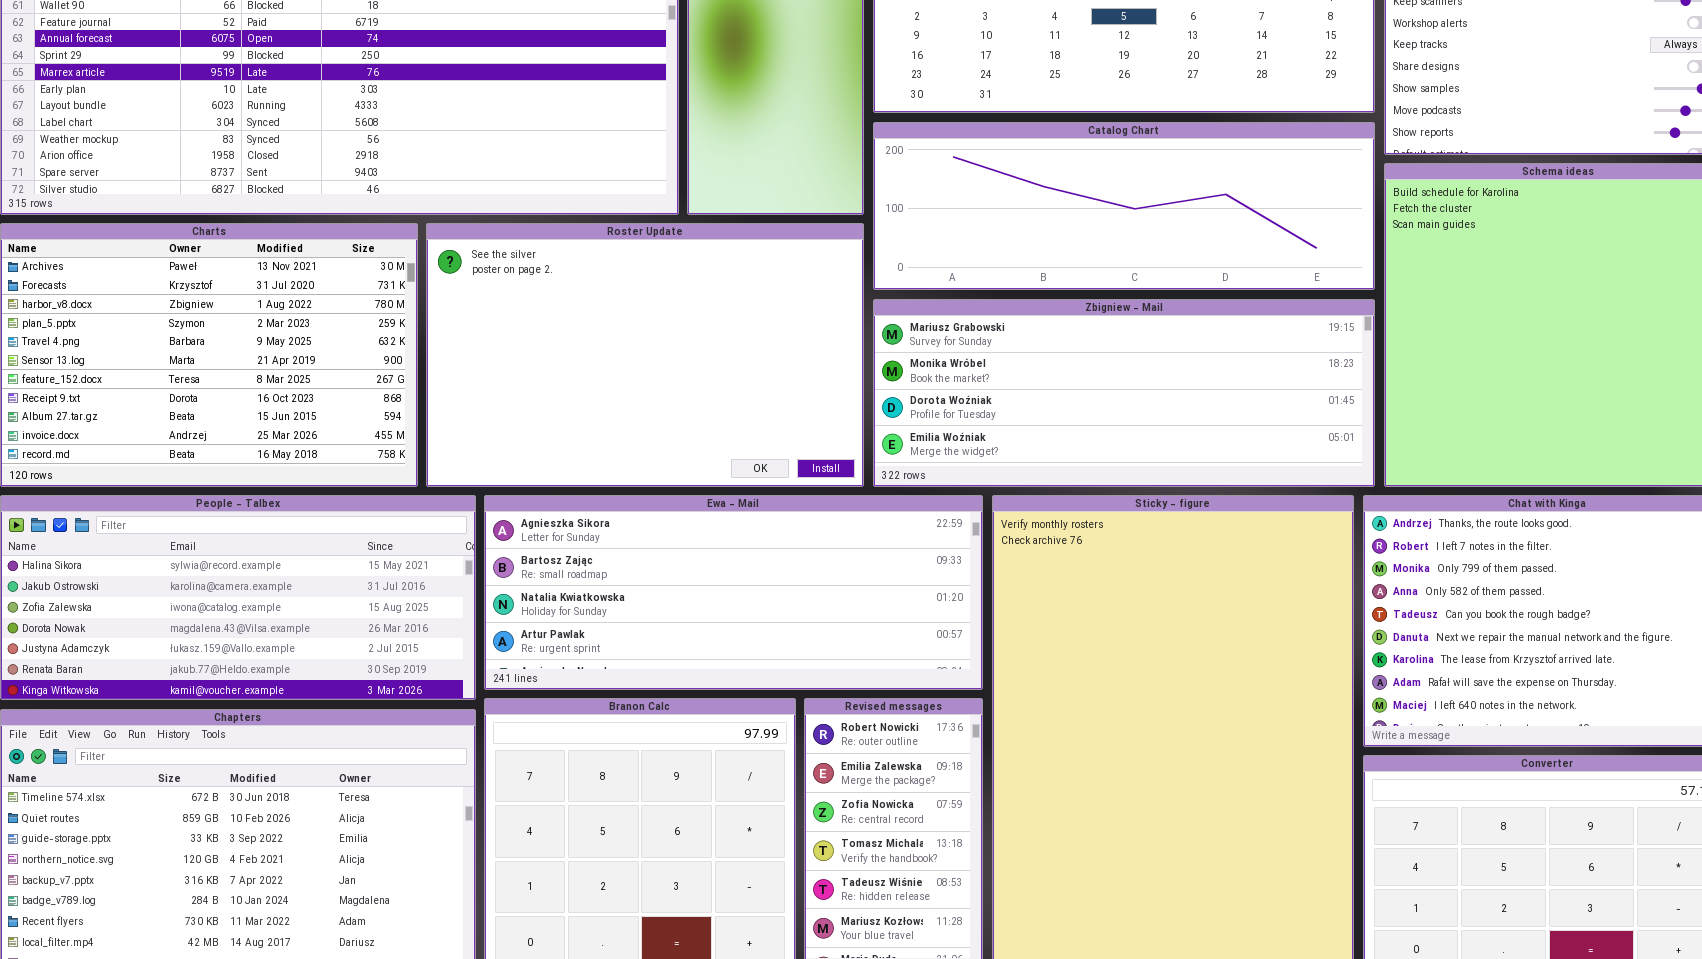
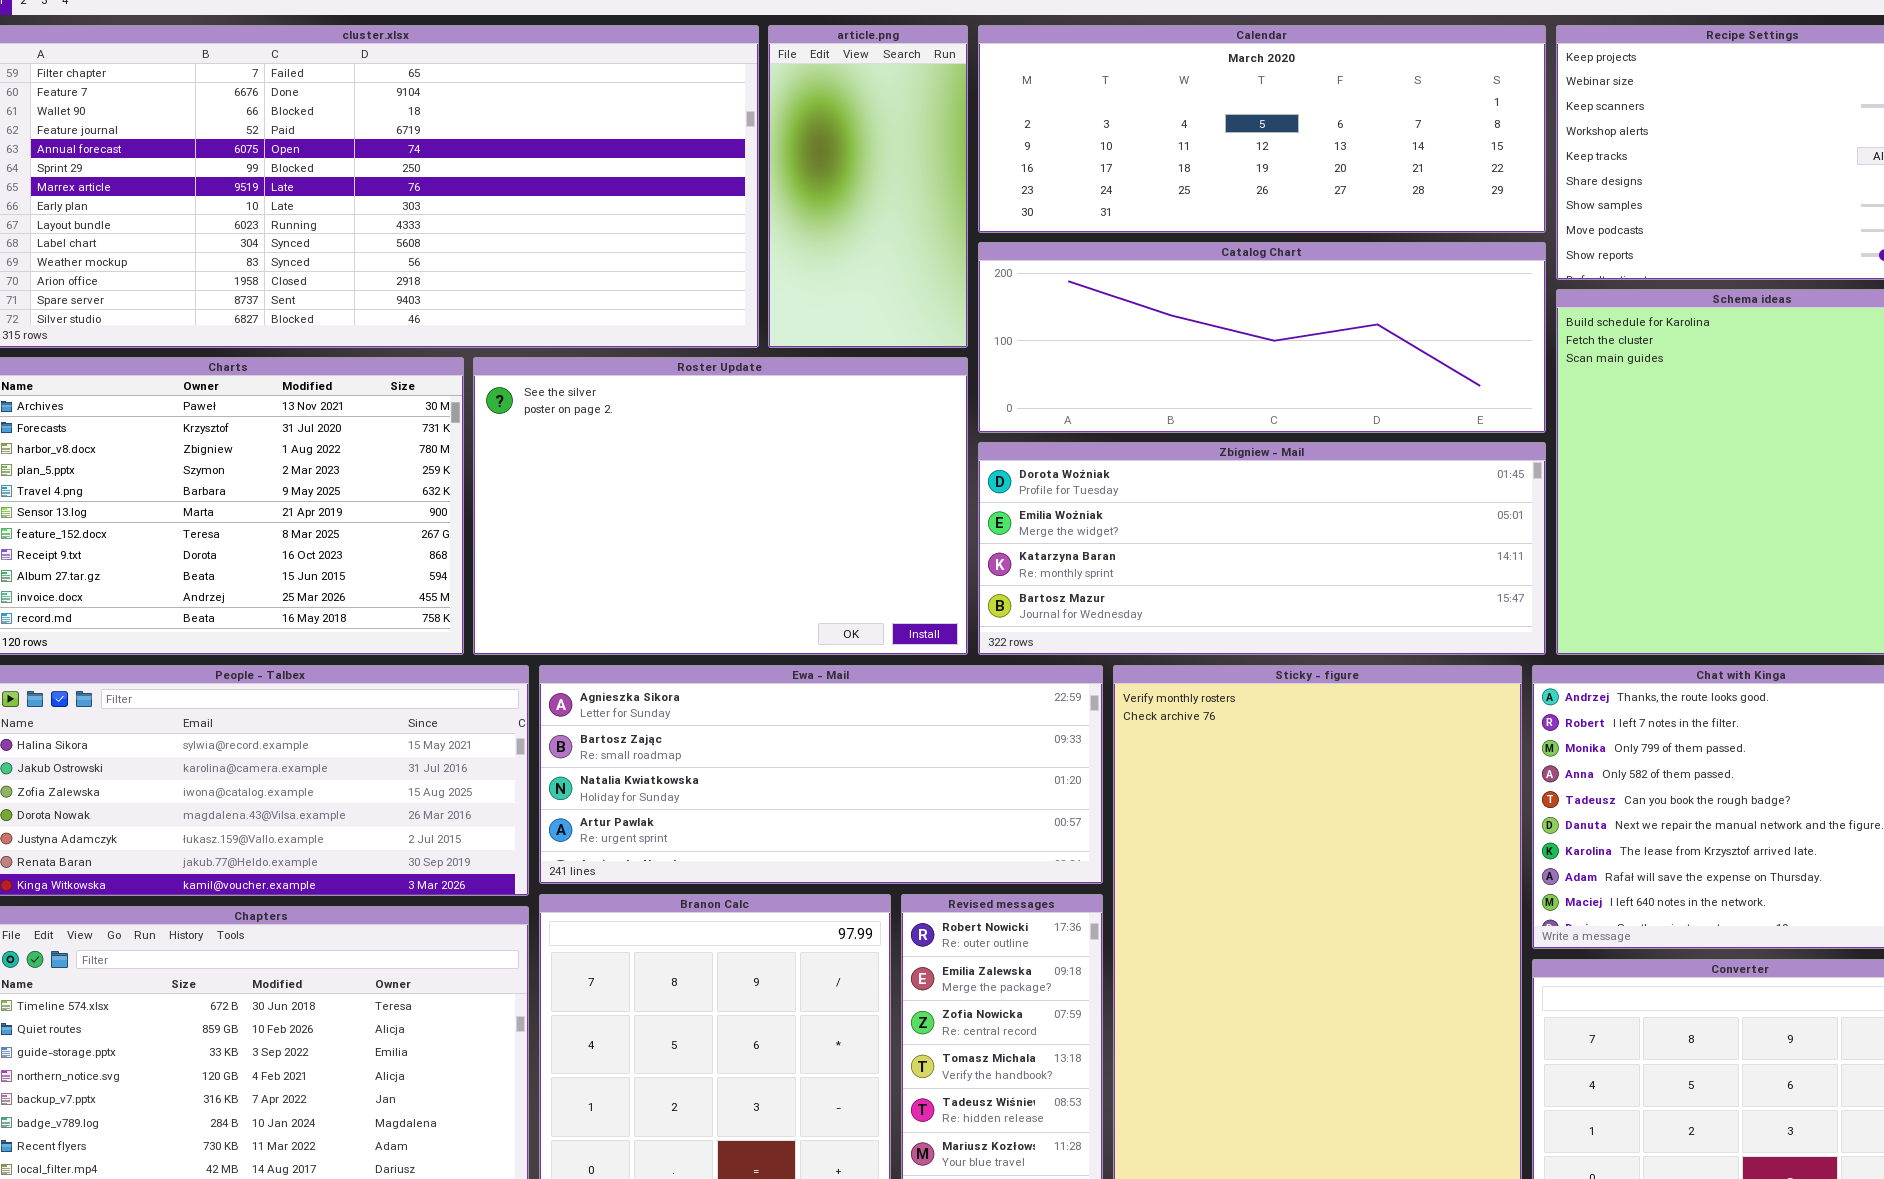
Zbigniew - Mail: [873,299,1375,487] -> [978,442,1546,655], scrolled down 2 rows

